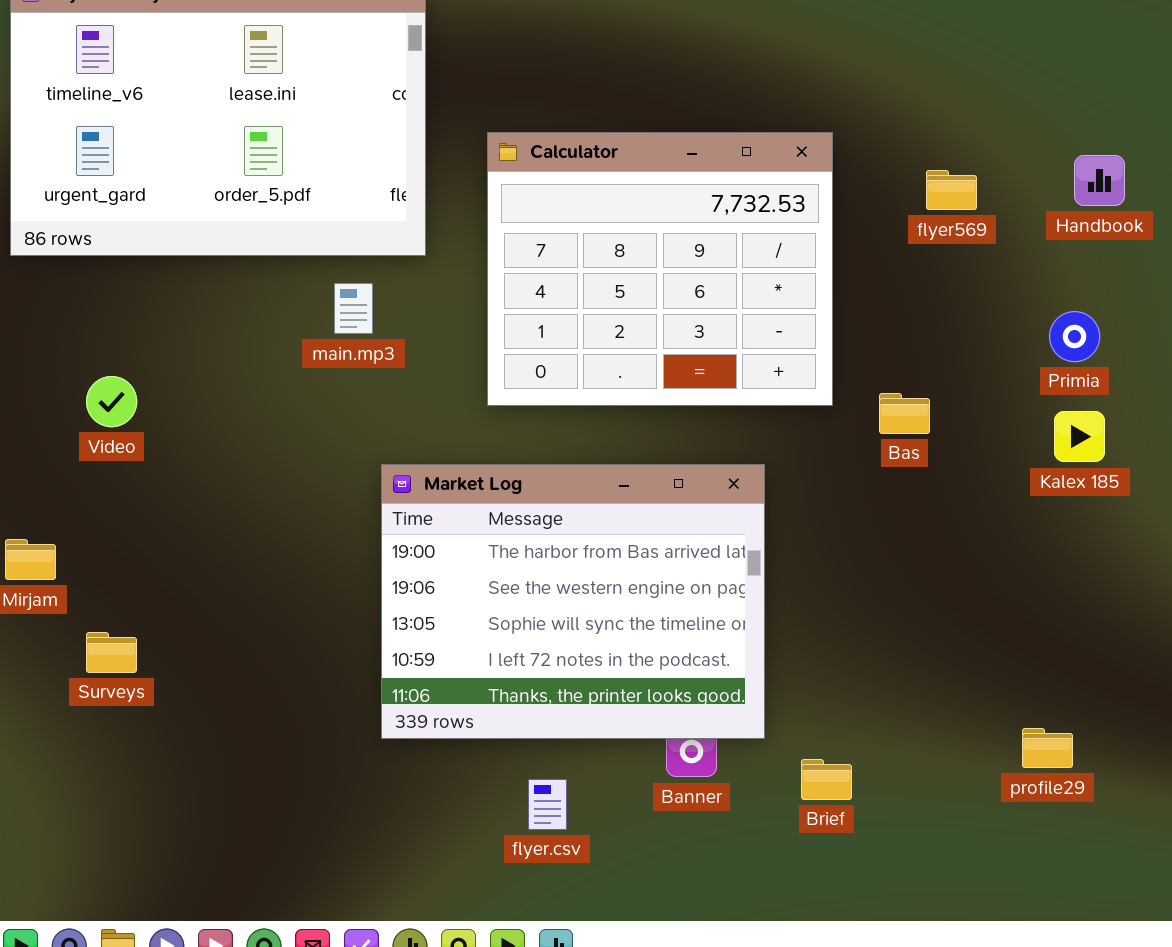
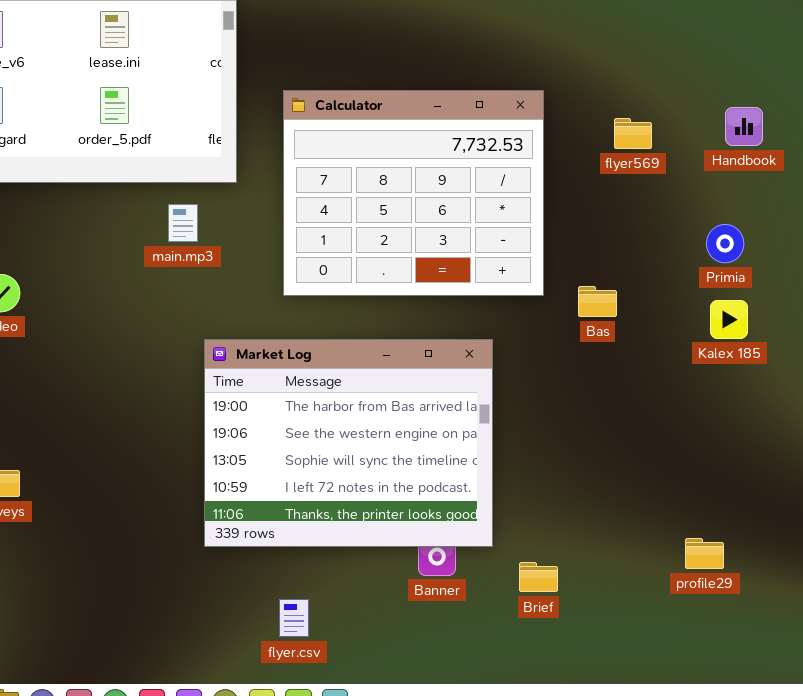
flyer.csv: [528,779,567,830] -> [279,599,309,637], moved

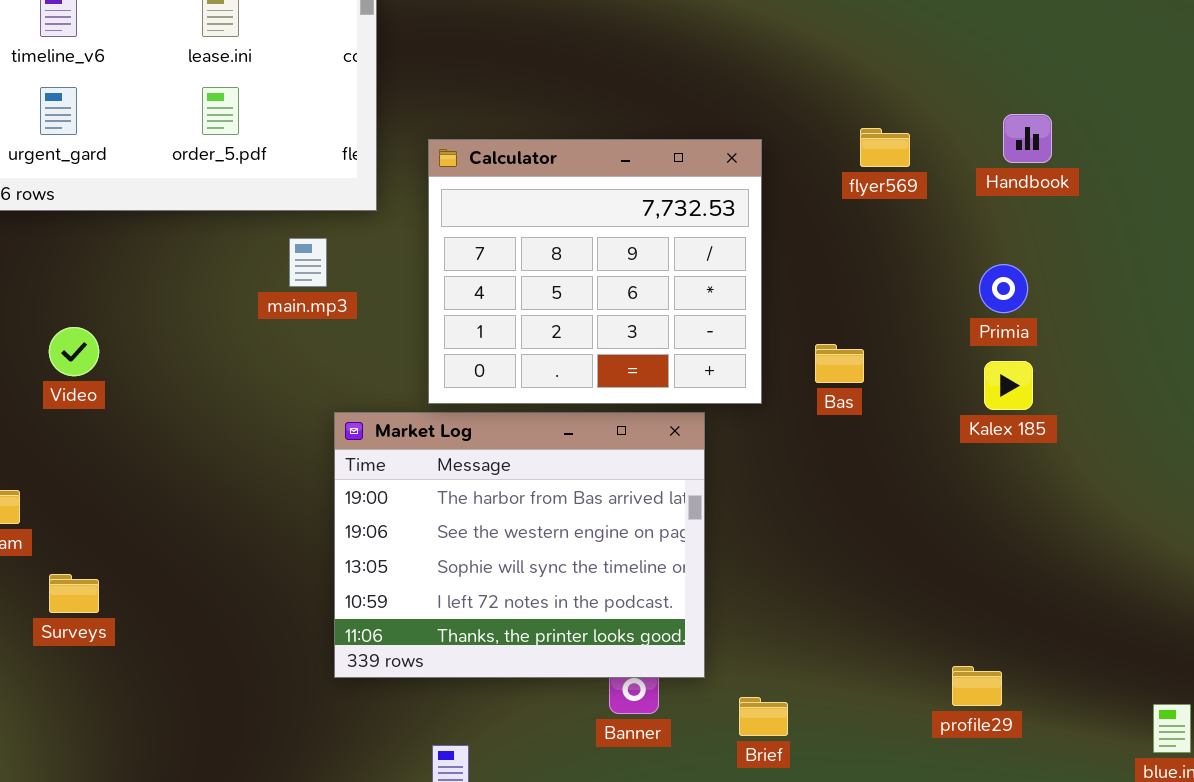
Calculator: [283,90,544,296] -> [428,139,762,404], moved

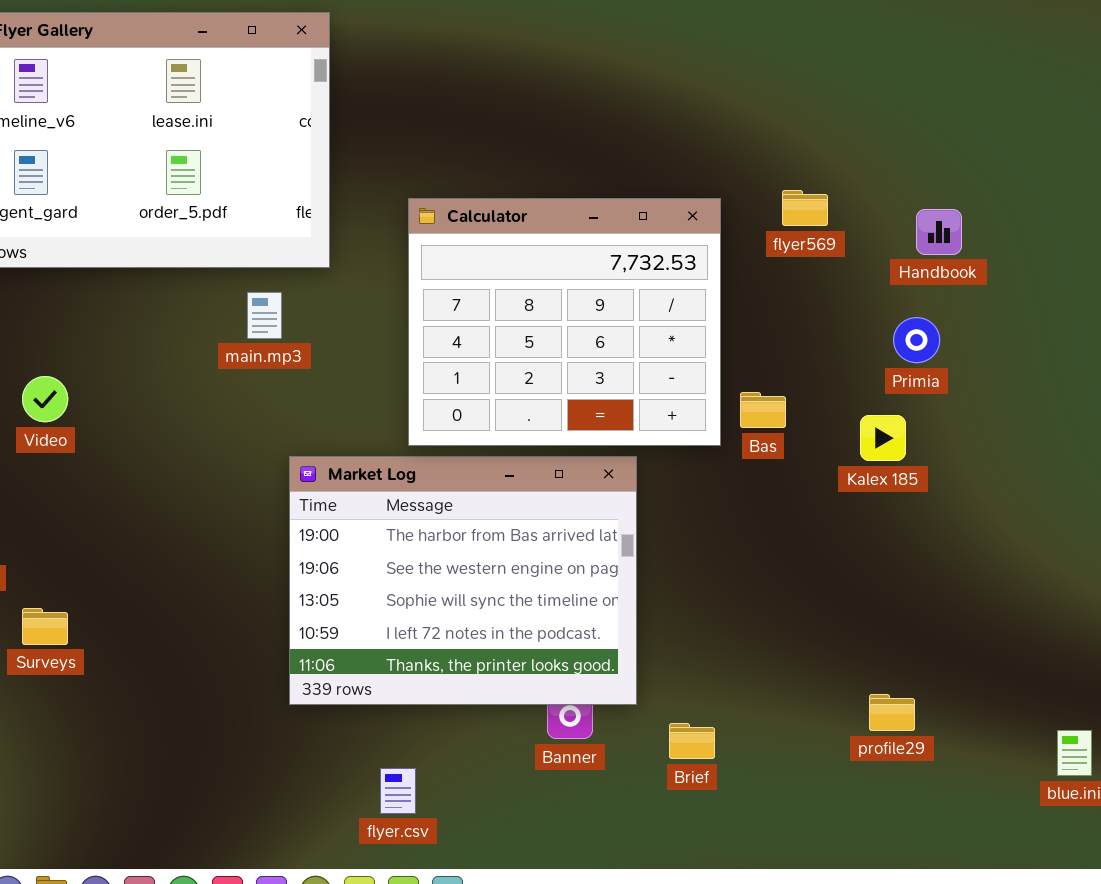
Handbook: [1003,114,1052,163] -> [916,209,962,255], moved
Calculator: [428,139,762,404] -> [408,198,721,446], moved
Kalex 185: [984,361,1033,410] -> [860,415,906,461], moved

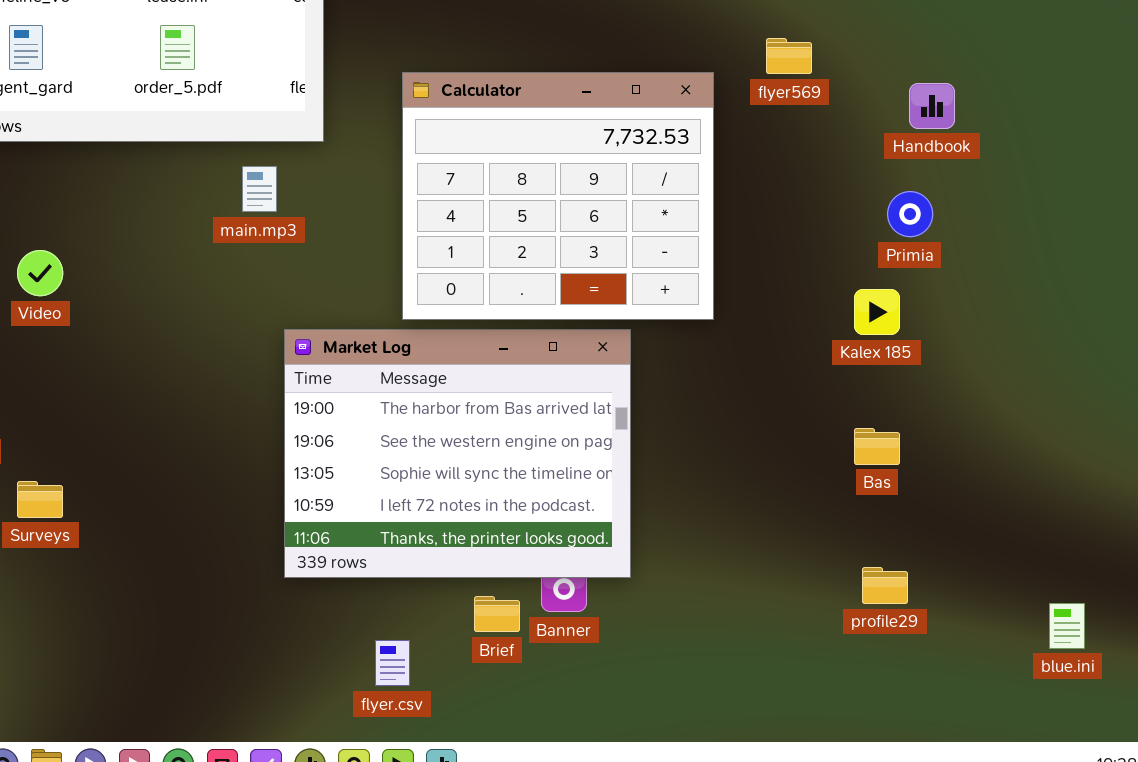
flyer569: [782,190,828,226] -> [766,38,812,74], moved
Bas: [740,392,786,428] -> [854,428,900,465], moved
Brief: [669,723,715,759] -> [474,596,520,632], moved

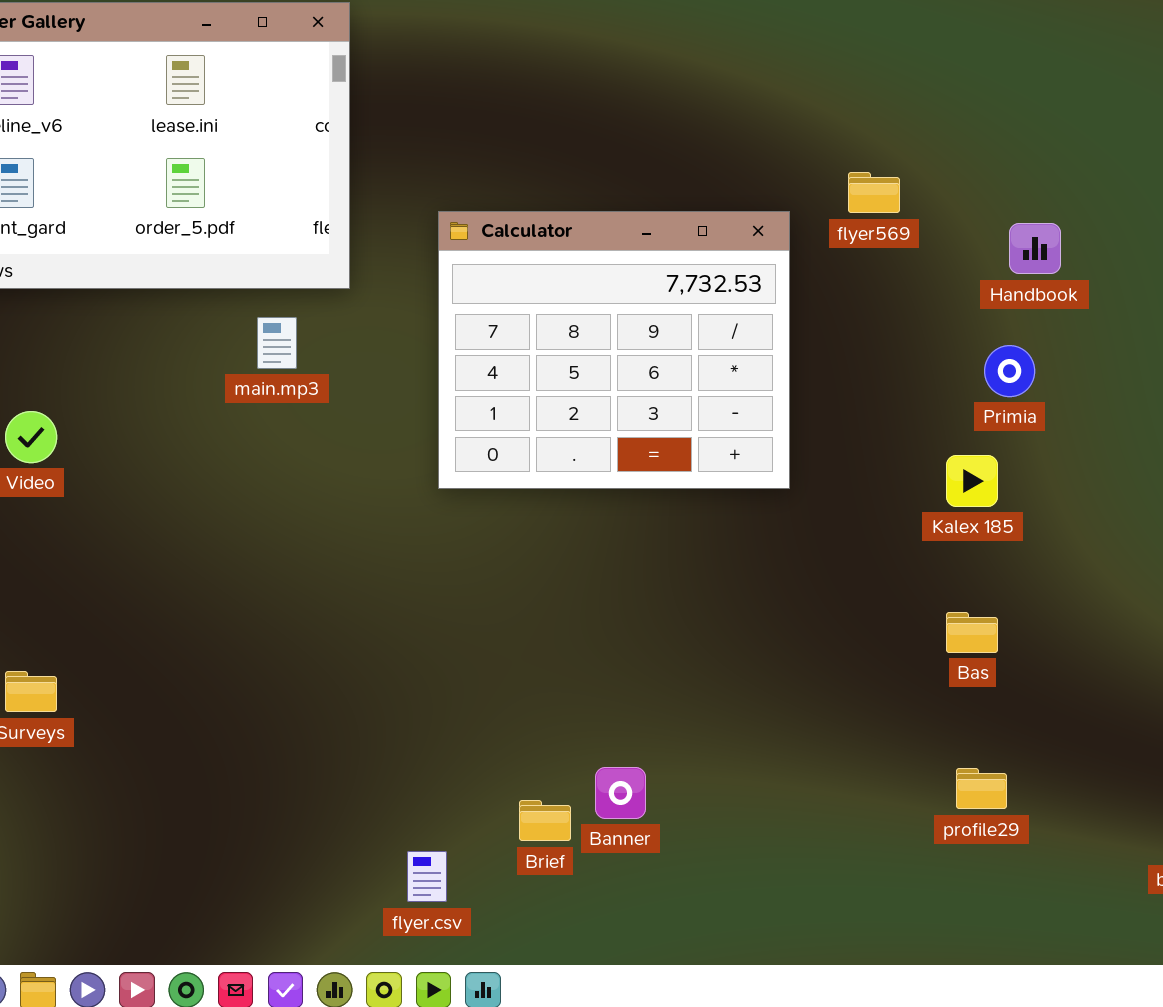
Market Log: [284,329,631,578] -> none, closed

